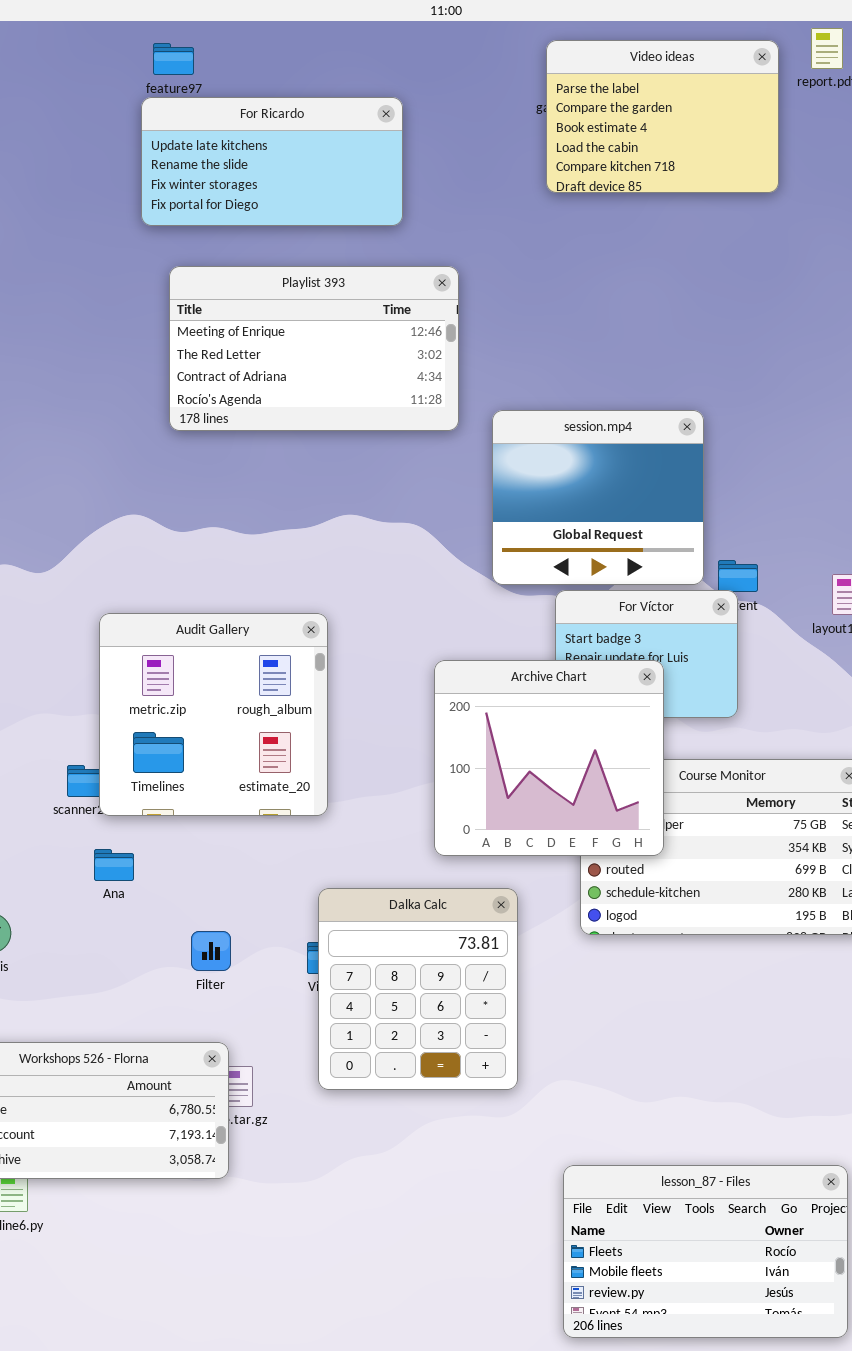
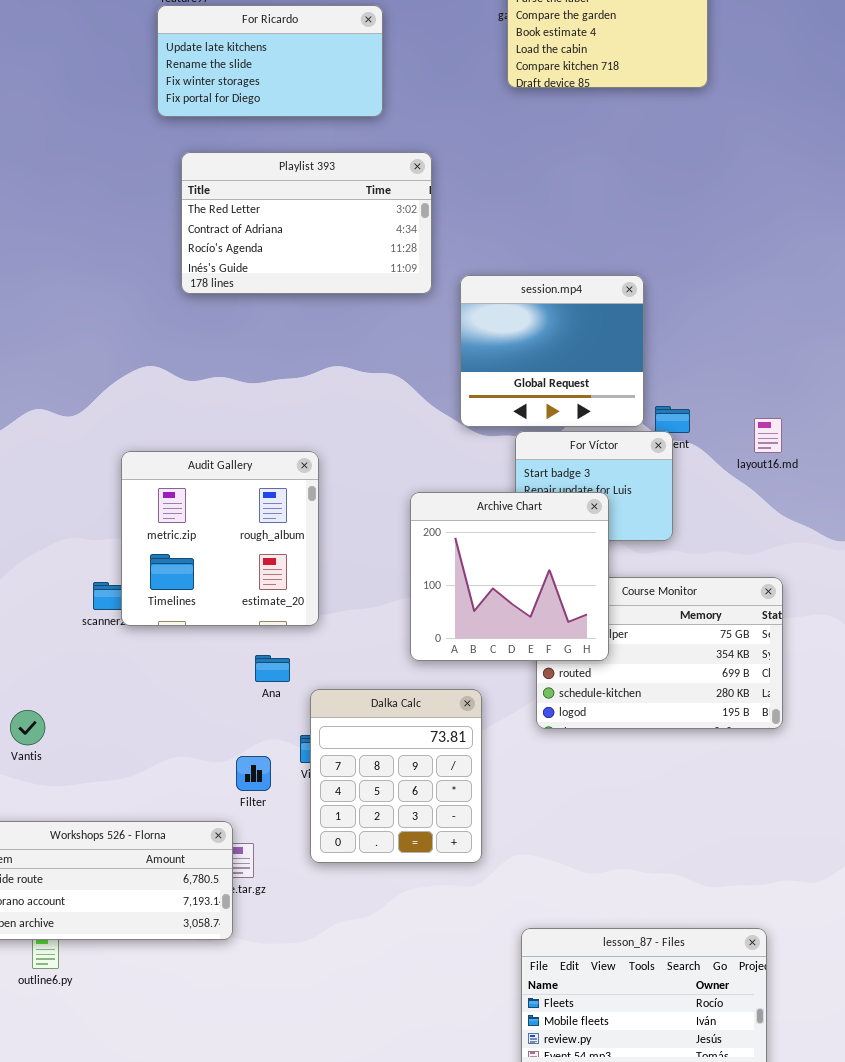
Playlist 393: [169,266,459,431] -> [181,152,432,294], scrolled down 1 row
Ana: [94,849,134,881] -> [255,655,290,682], moved
Filter: [191,931,231,971] -> [236,756,271,791], moved

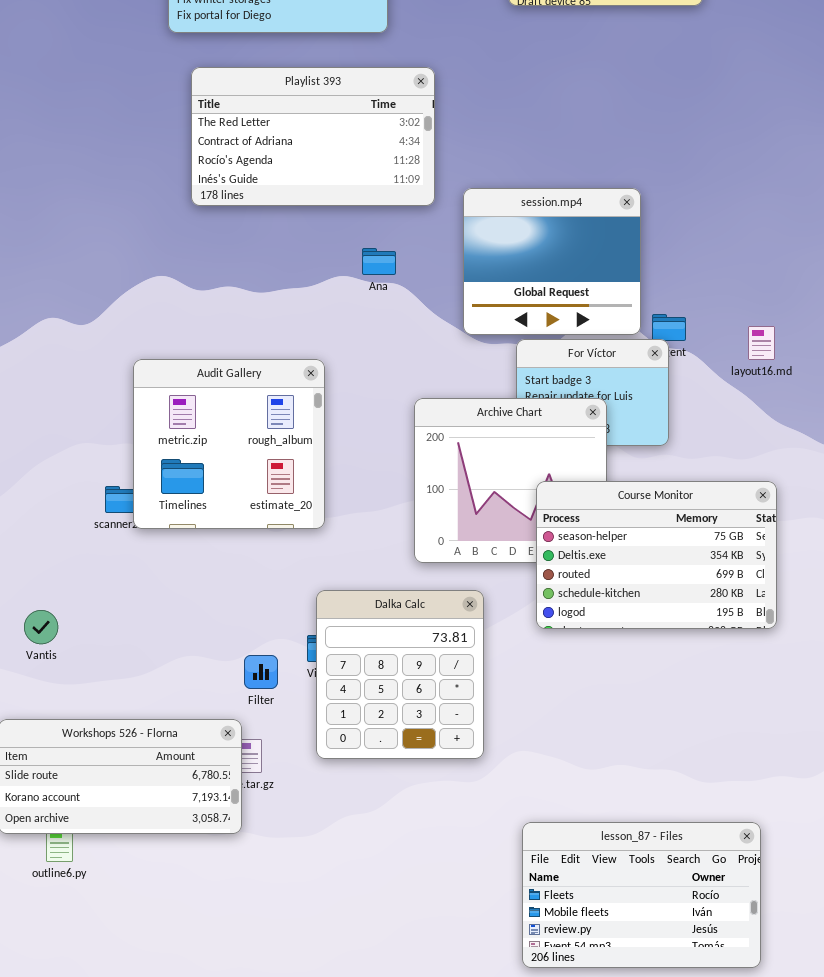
Course Monitor: [536,577,783,729] -> [536,481,777,629], raised
Ana: [255,655,290,682] -> [362,248,396,275], moved

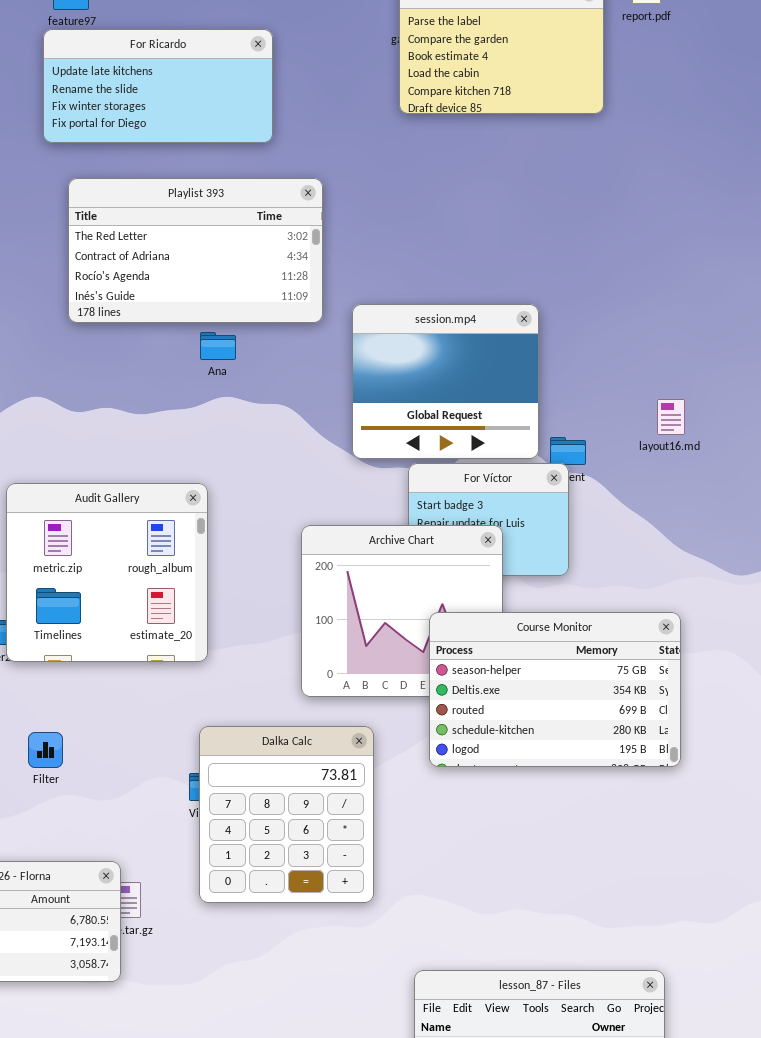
Ana: [362,248,396,275] -> [200,332,236,360], moved
layout16.md: [748,326,775,360] -> [657,399,685,435], moved
Filter: [244,655,278,689] -> [28,732,63,768], moved

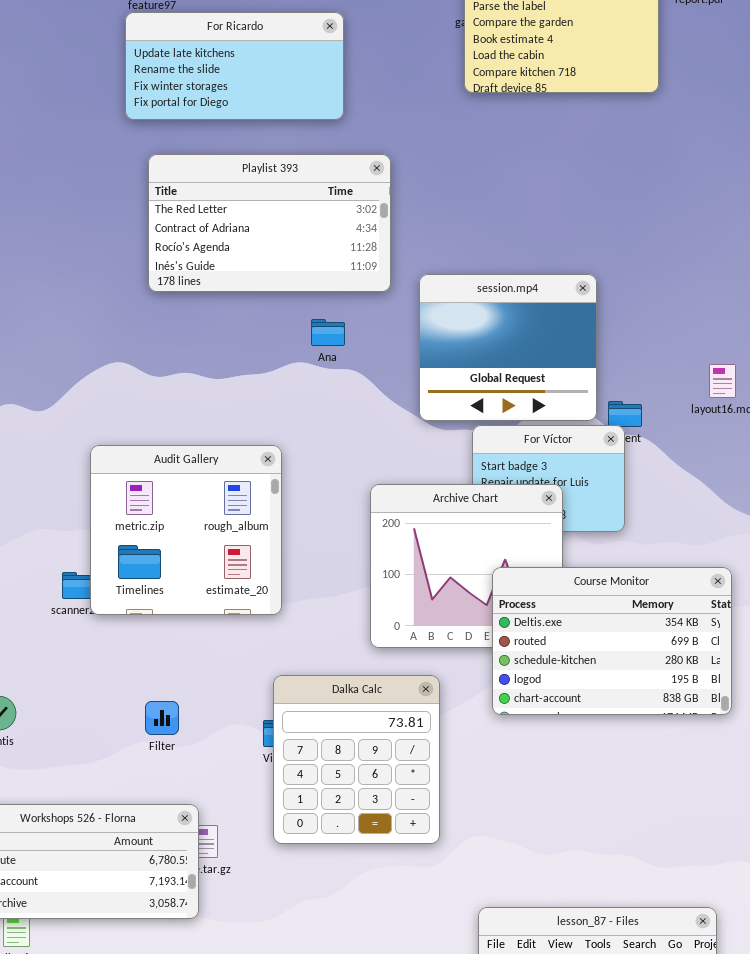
Ana: [200,332,236,360] -> [311,319,345,346], moved
Course Monitor: [429,612,681,767] -> [492,567,732,715], scrolled down 1 row
Filter: [28,732,63,768] -> [145,701,179,735], moved

